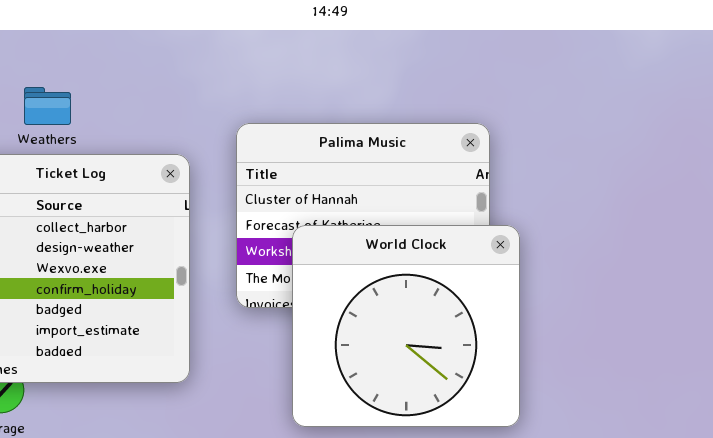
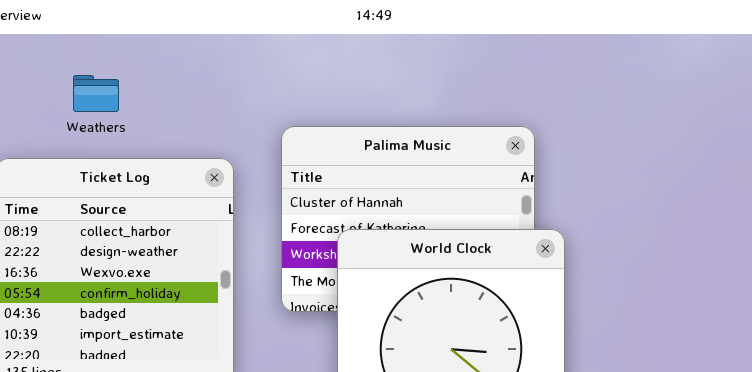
Weathers: [24,87,71,125] -> [73,75,119,112], moved

